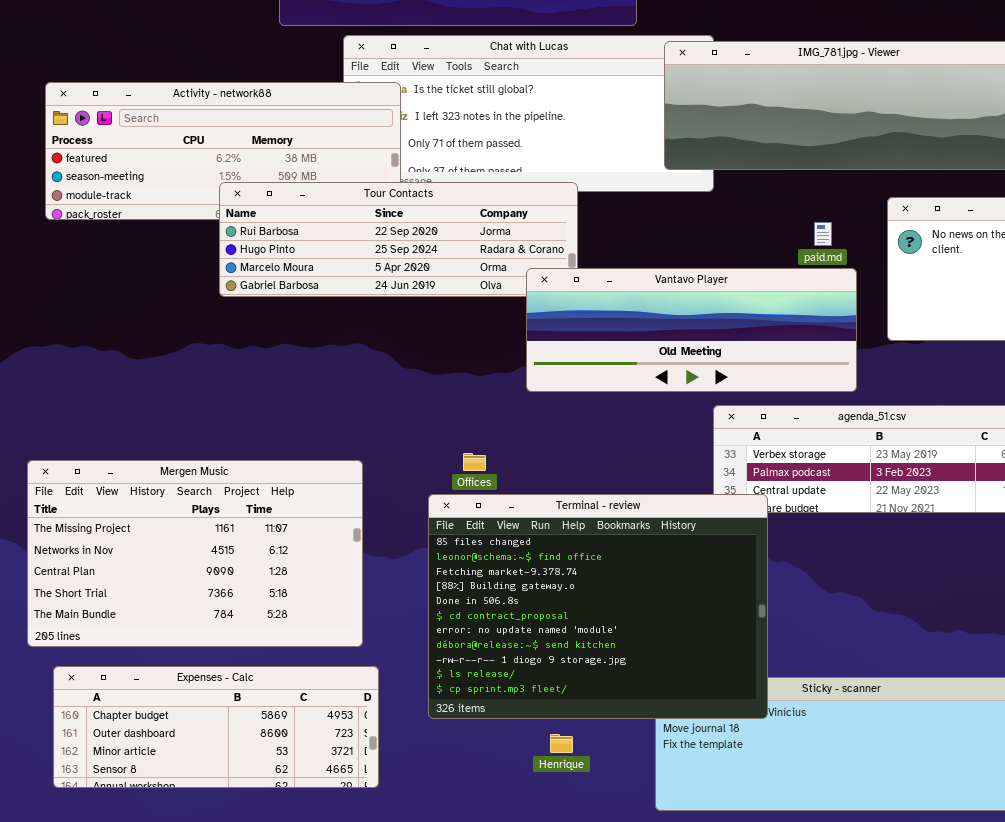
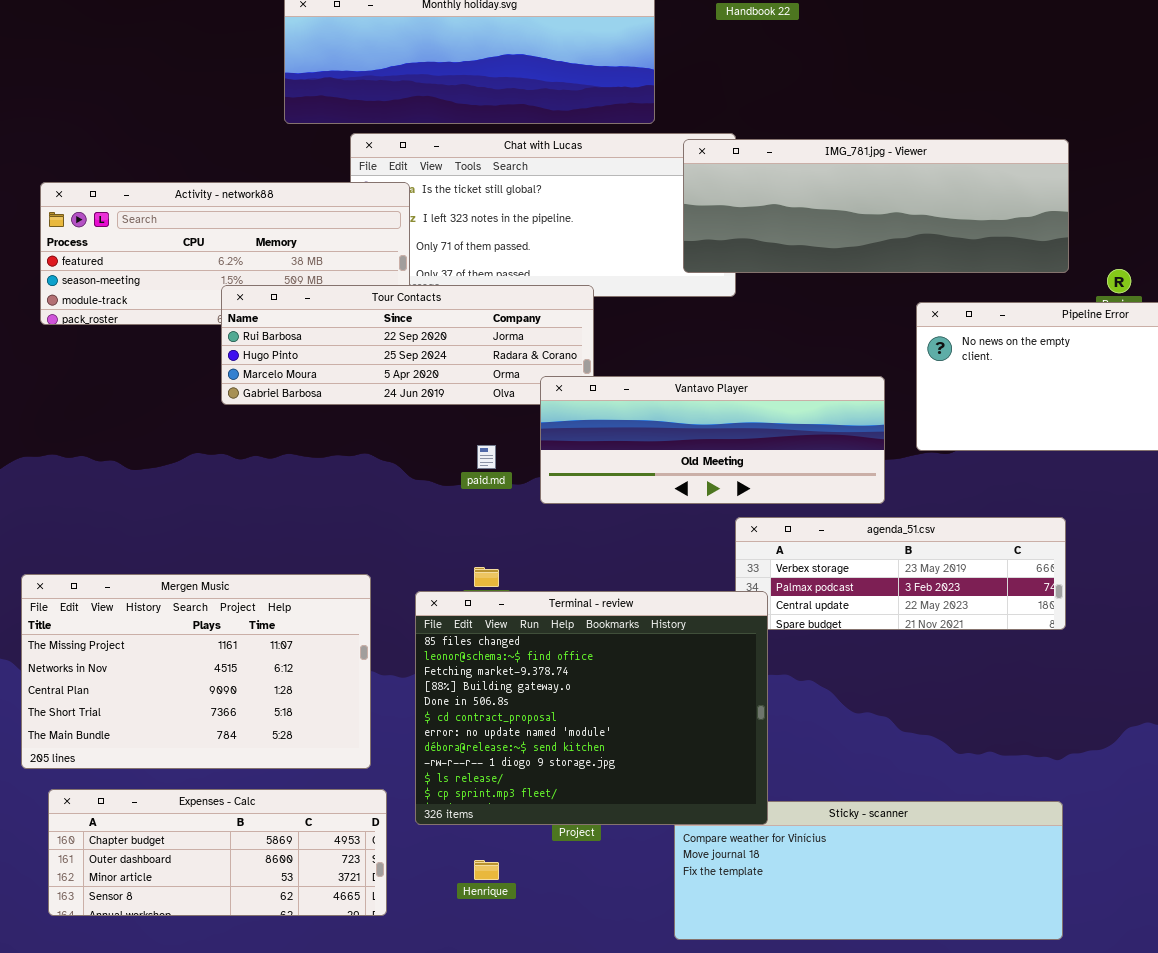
paid.md: [814,222,832,246] -> [477,445,496,469], moved
Terminal - review: [428,494,768,719] -> [415,591,768,825], moved
Henrique: [550,734,573,753] -> [474,860,499,880], moved

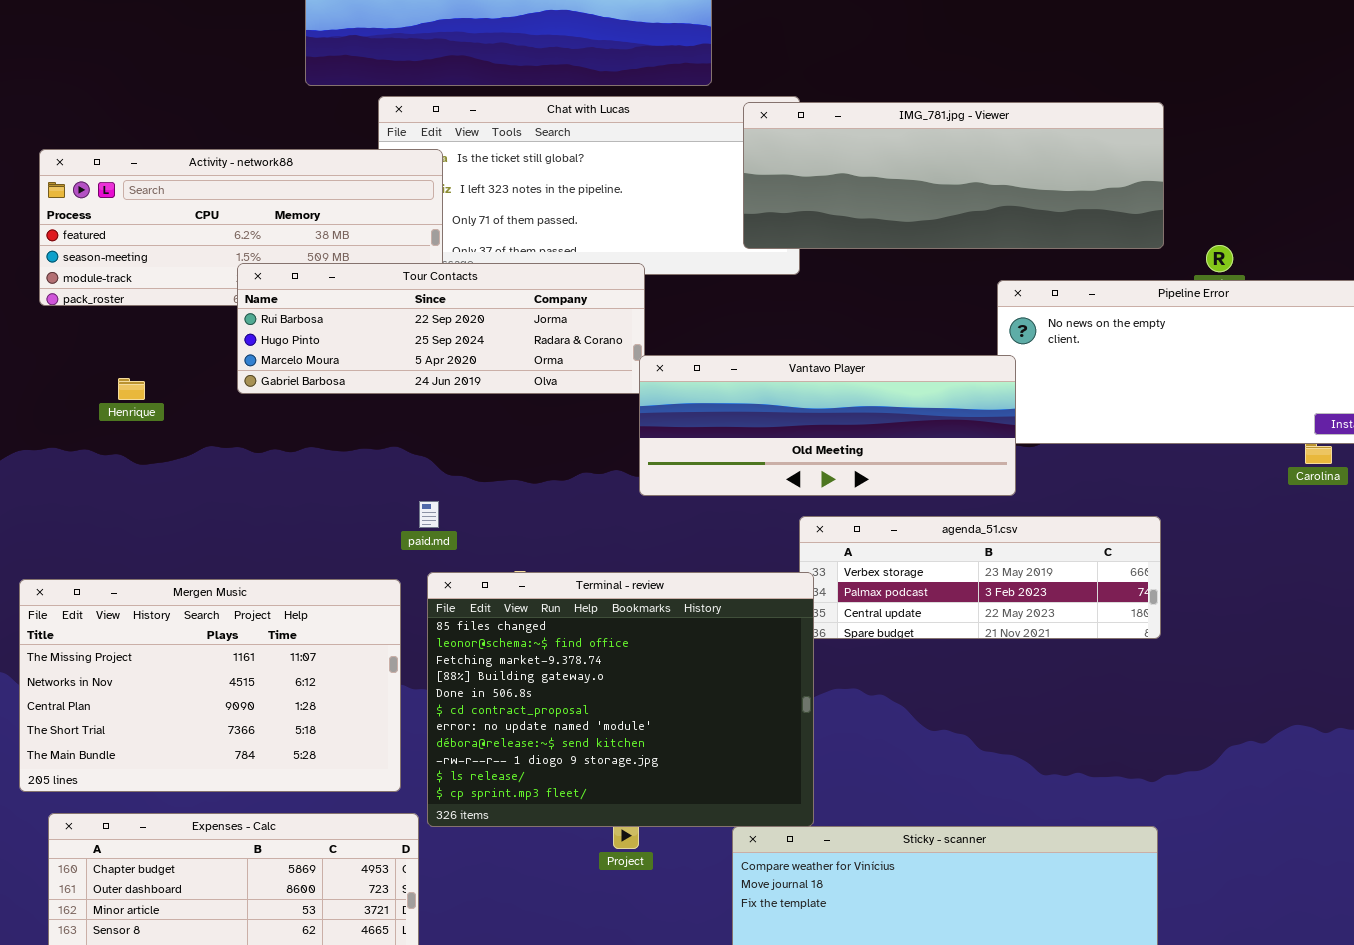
Vantavo Player: [540,376,885,504] -> [639,355,1016,496], moved
paid.md: [477,445,496,469] -> [419,501,439,528], moved
Terminal - review: [415,591,768,825] -> [427,572,814,827], moved
Henrique: [474,860,499,880] -> [118,378,145,400], moved

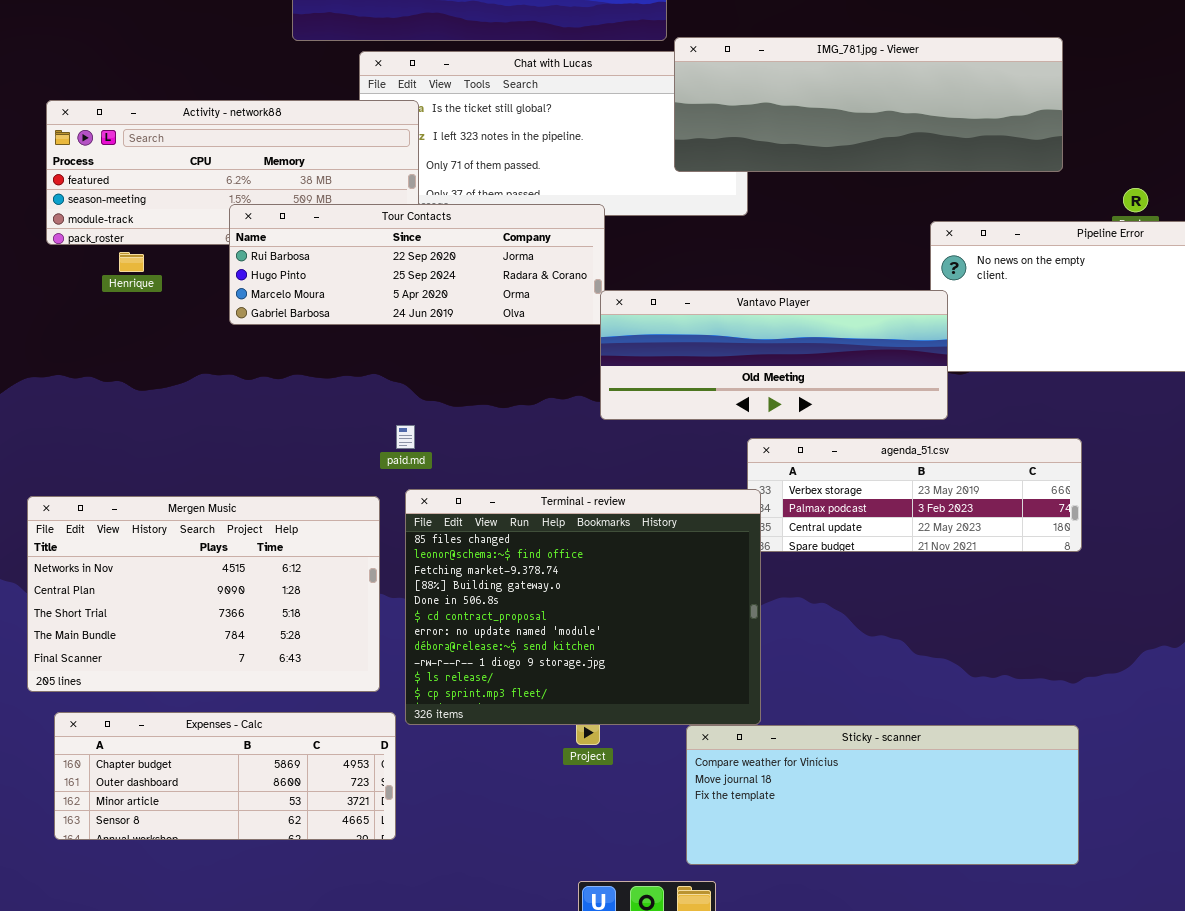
IMG_781.jpg - Viewer: [743,102,1164,249] -> [674,37,1063,172], moved
Henrique: [118,378,145,400] -> [119,252,144,272], moved
Mergen Music: [19,579,401,792] -> [27,496,380,692], scrolled down 1 row

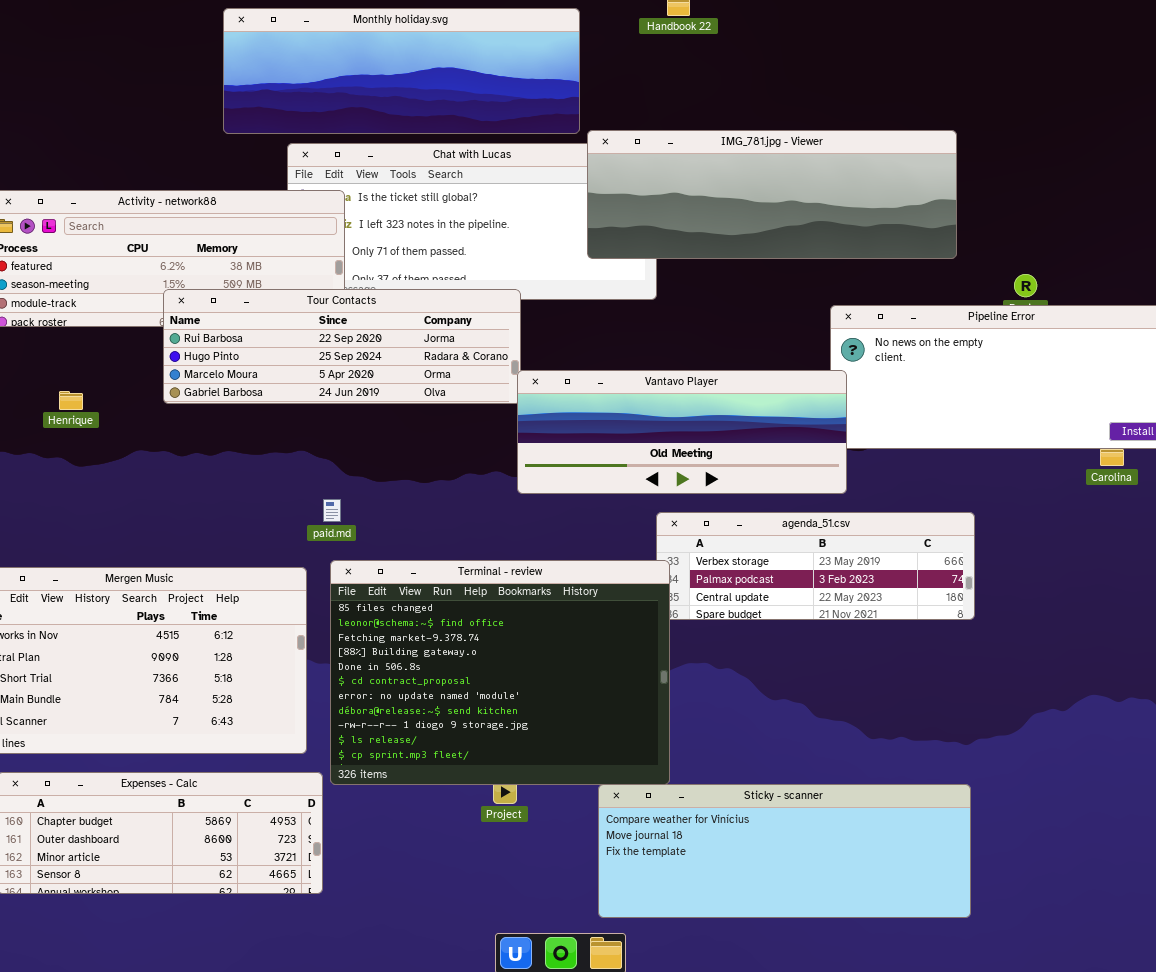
Henrique: [119,252,144,272] -> [59,391,83,410], moved

